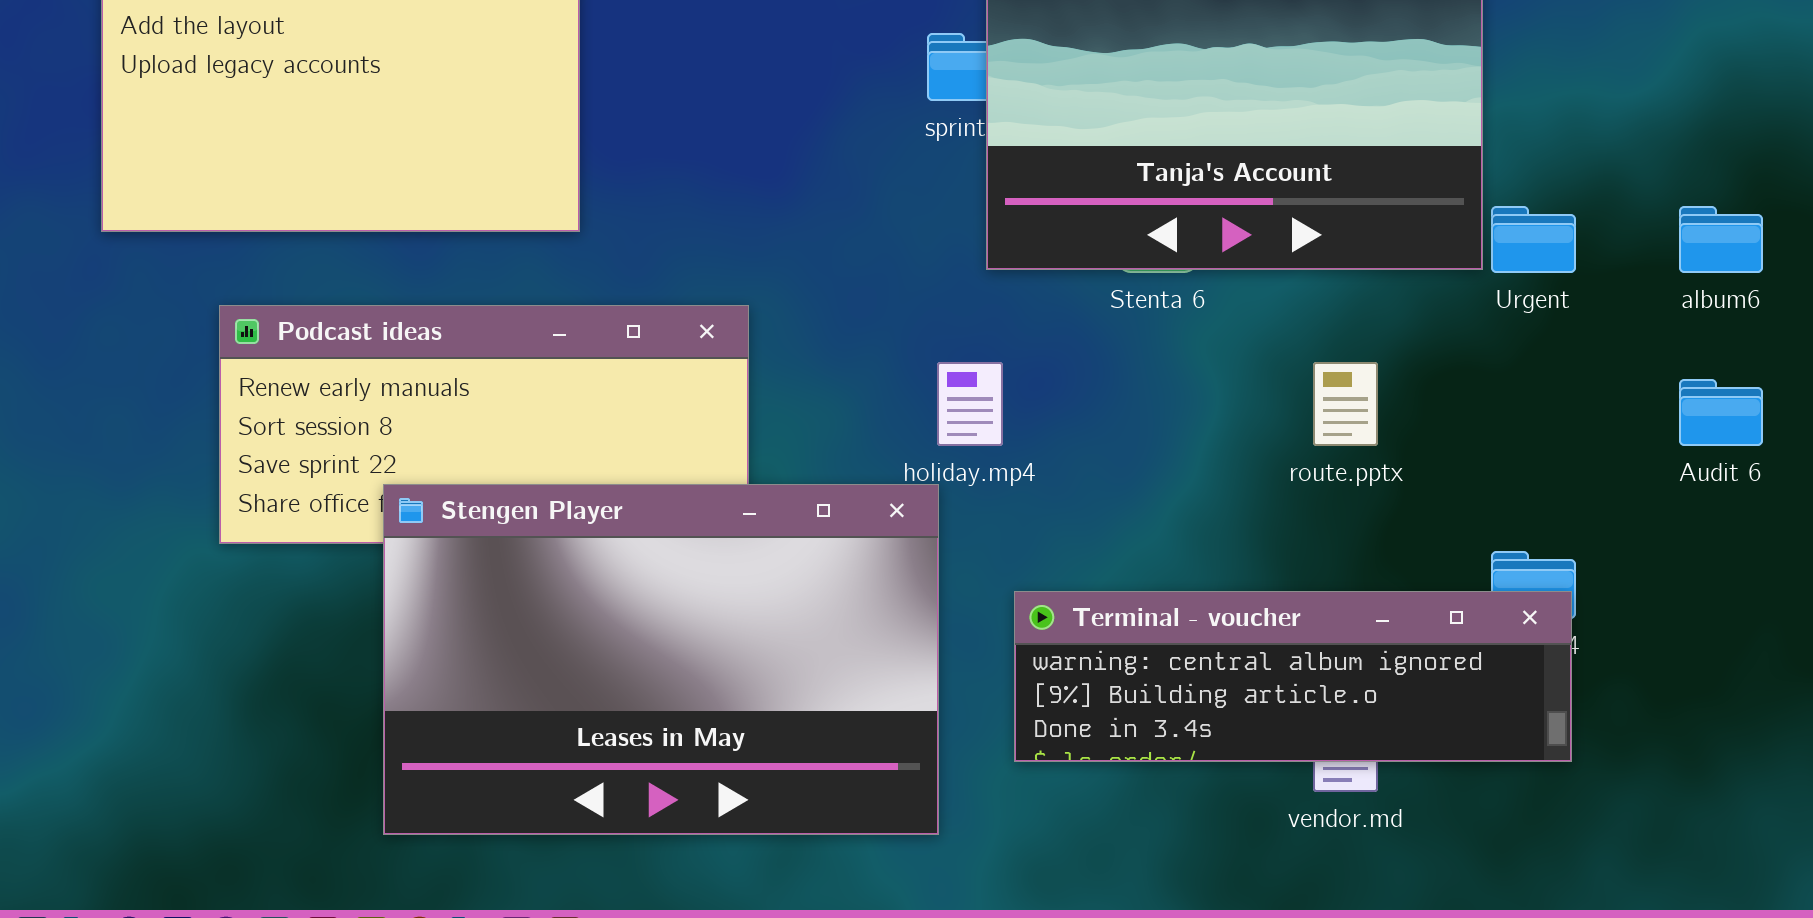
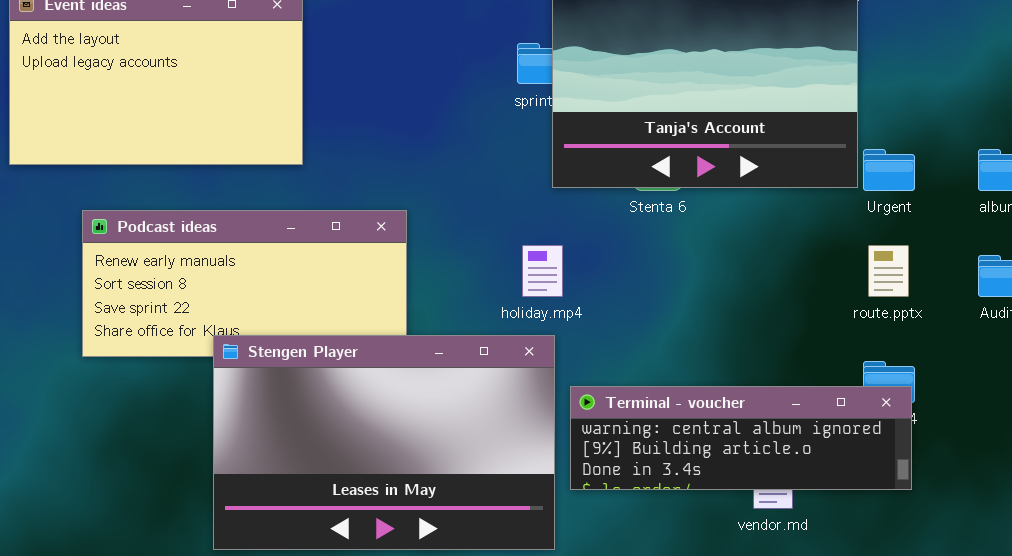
route.pptx: [1313,362,1378,446] -> [868,245,909,297], moved
Stengen Player: [383,484,939,835] -> [213,335,555,550], moved

